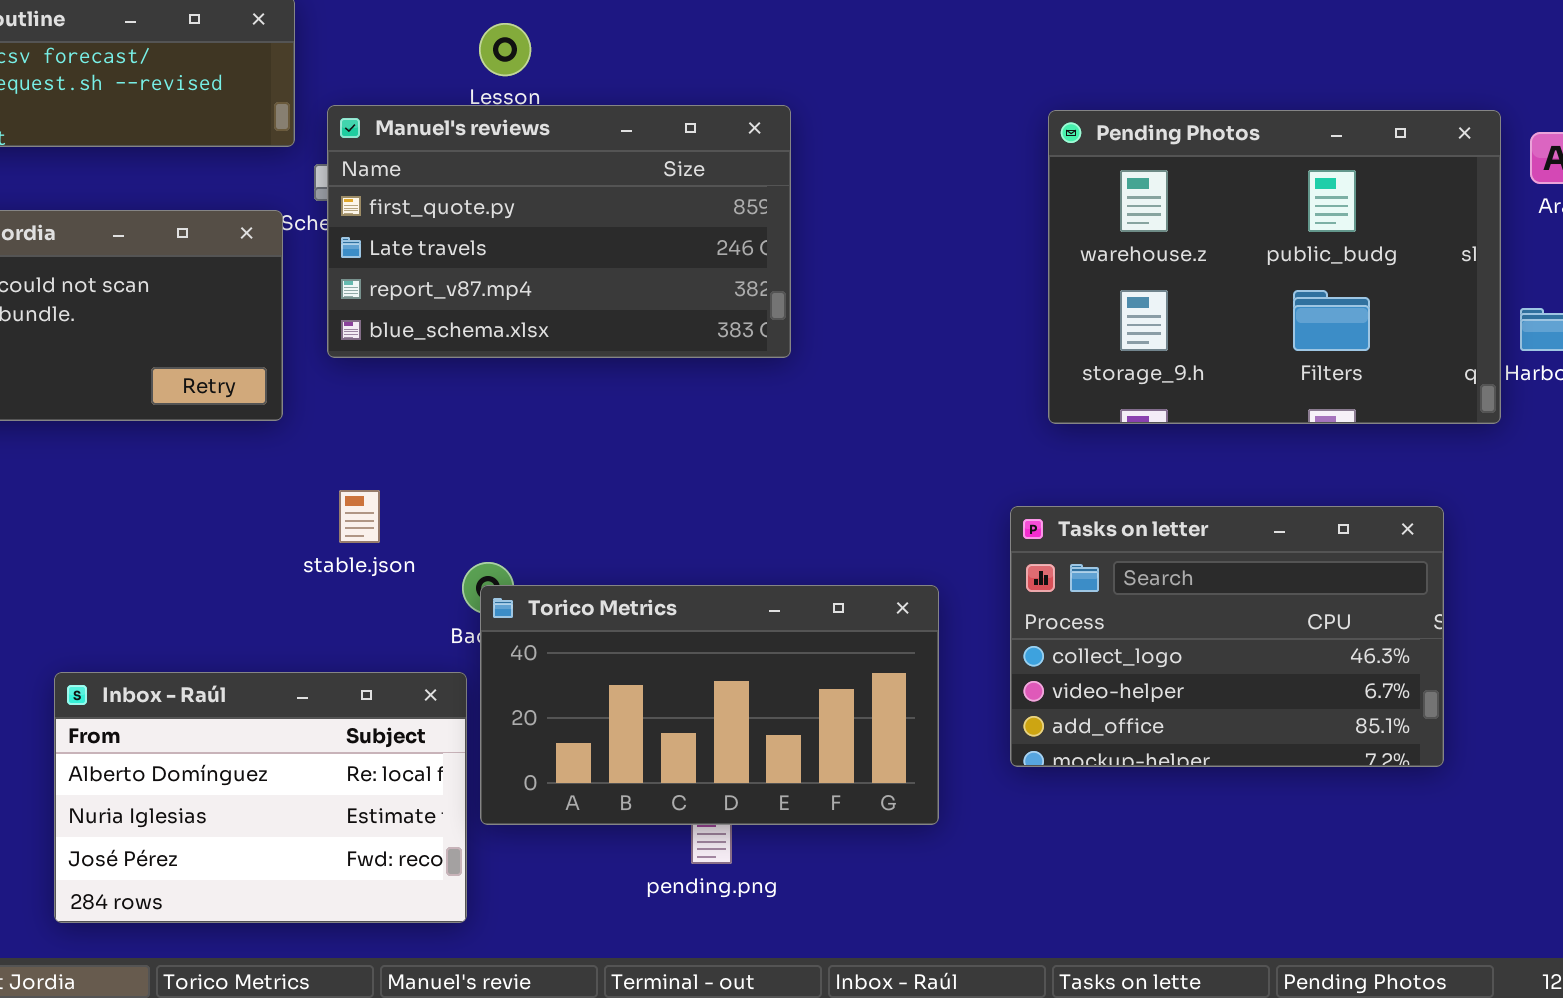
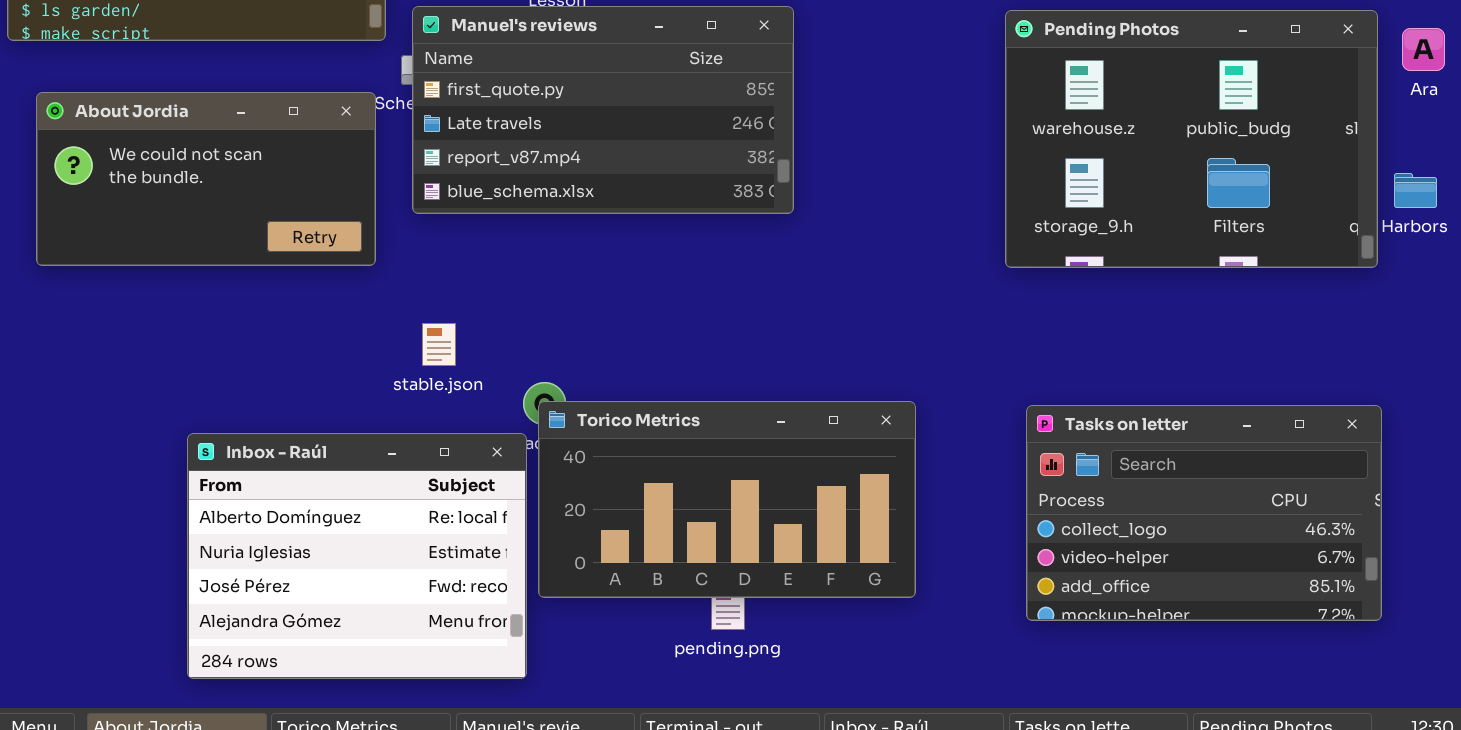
Tasks on letter: [1010,506,1444,767] -> [1026,405,1382,621], moved
Inbox - Raúl: [54,672,467,923] -> [187,433,527,679], resized

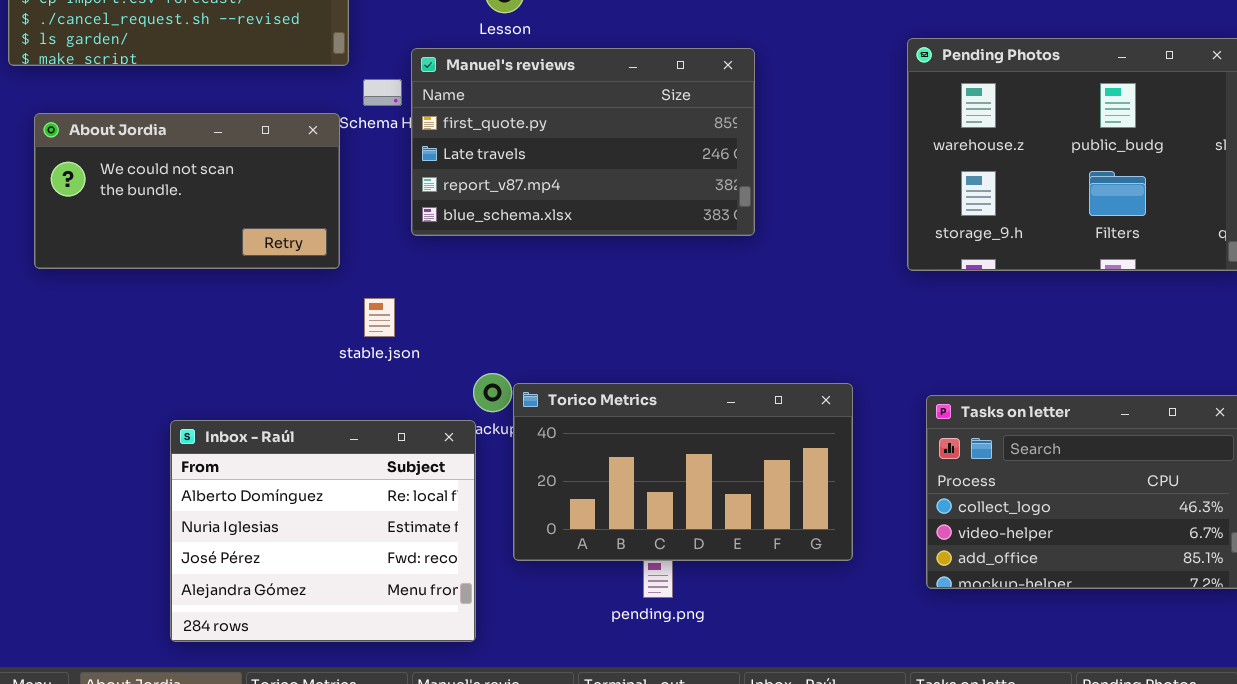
Manuel's reviews: [412,6,794,214] -> [411,48,755,236], moved
stable.json: [422,323,456,366] -> [364,298,395,337], moved
Torico Metrics: [538,401,916,598] -> [513,383,853,561], moved

